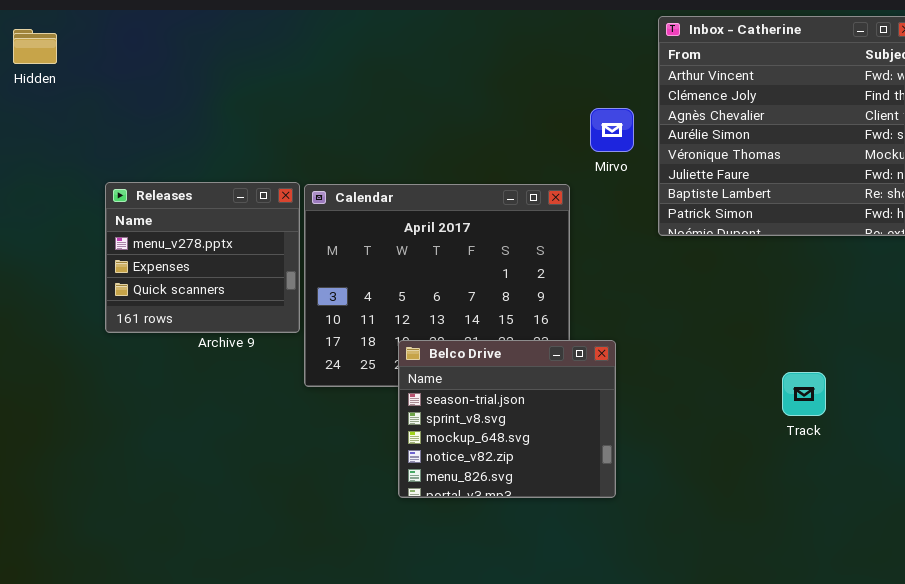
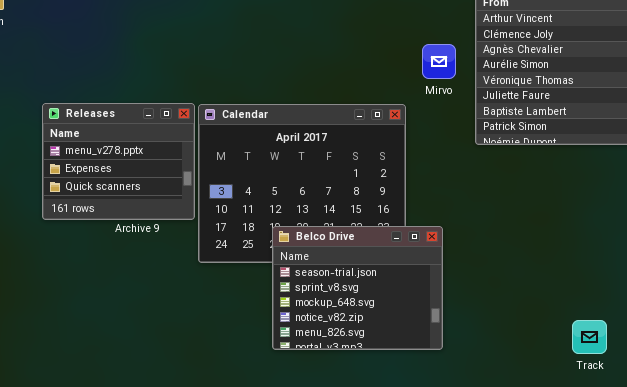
Track: [782,372,826,416] -> [572,320,607,354], moved

